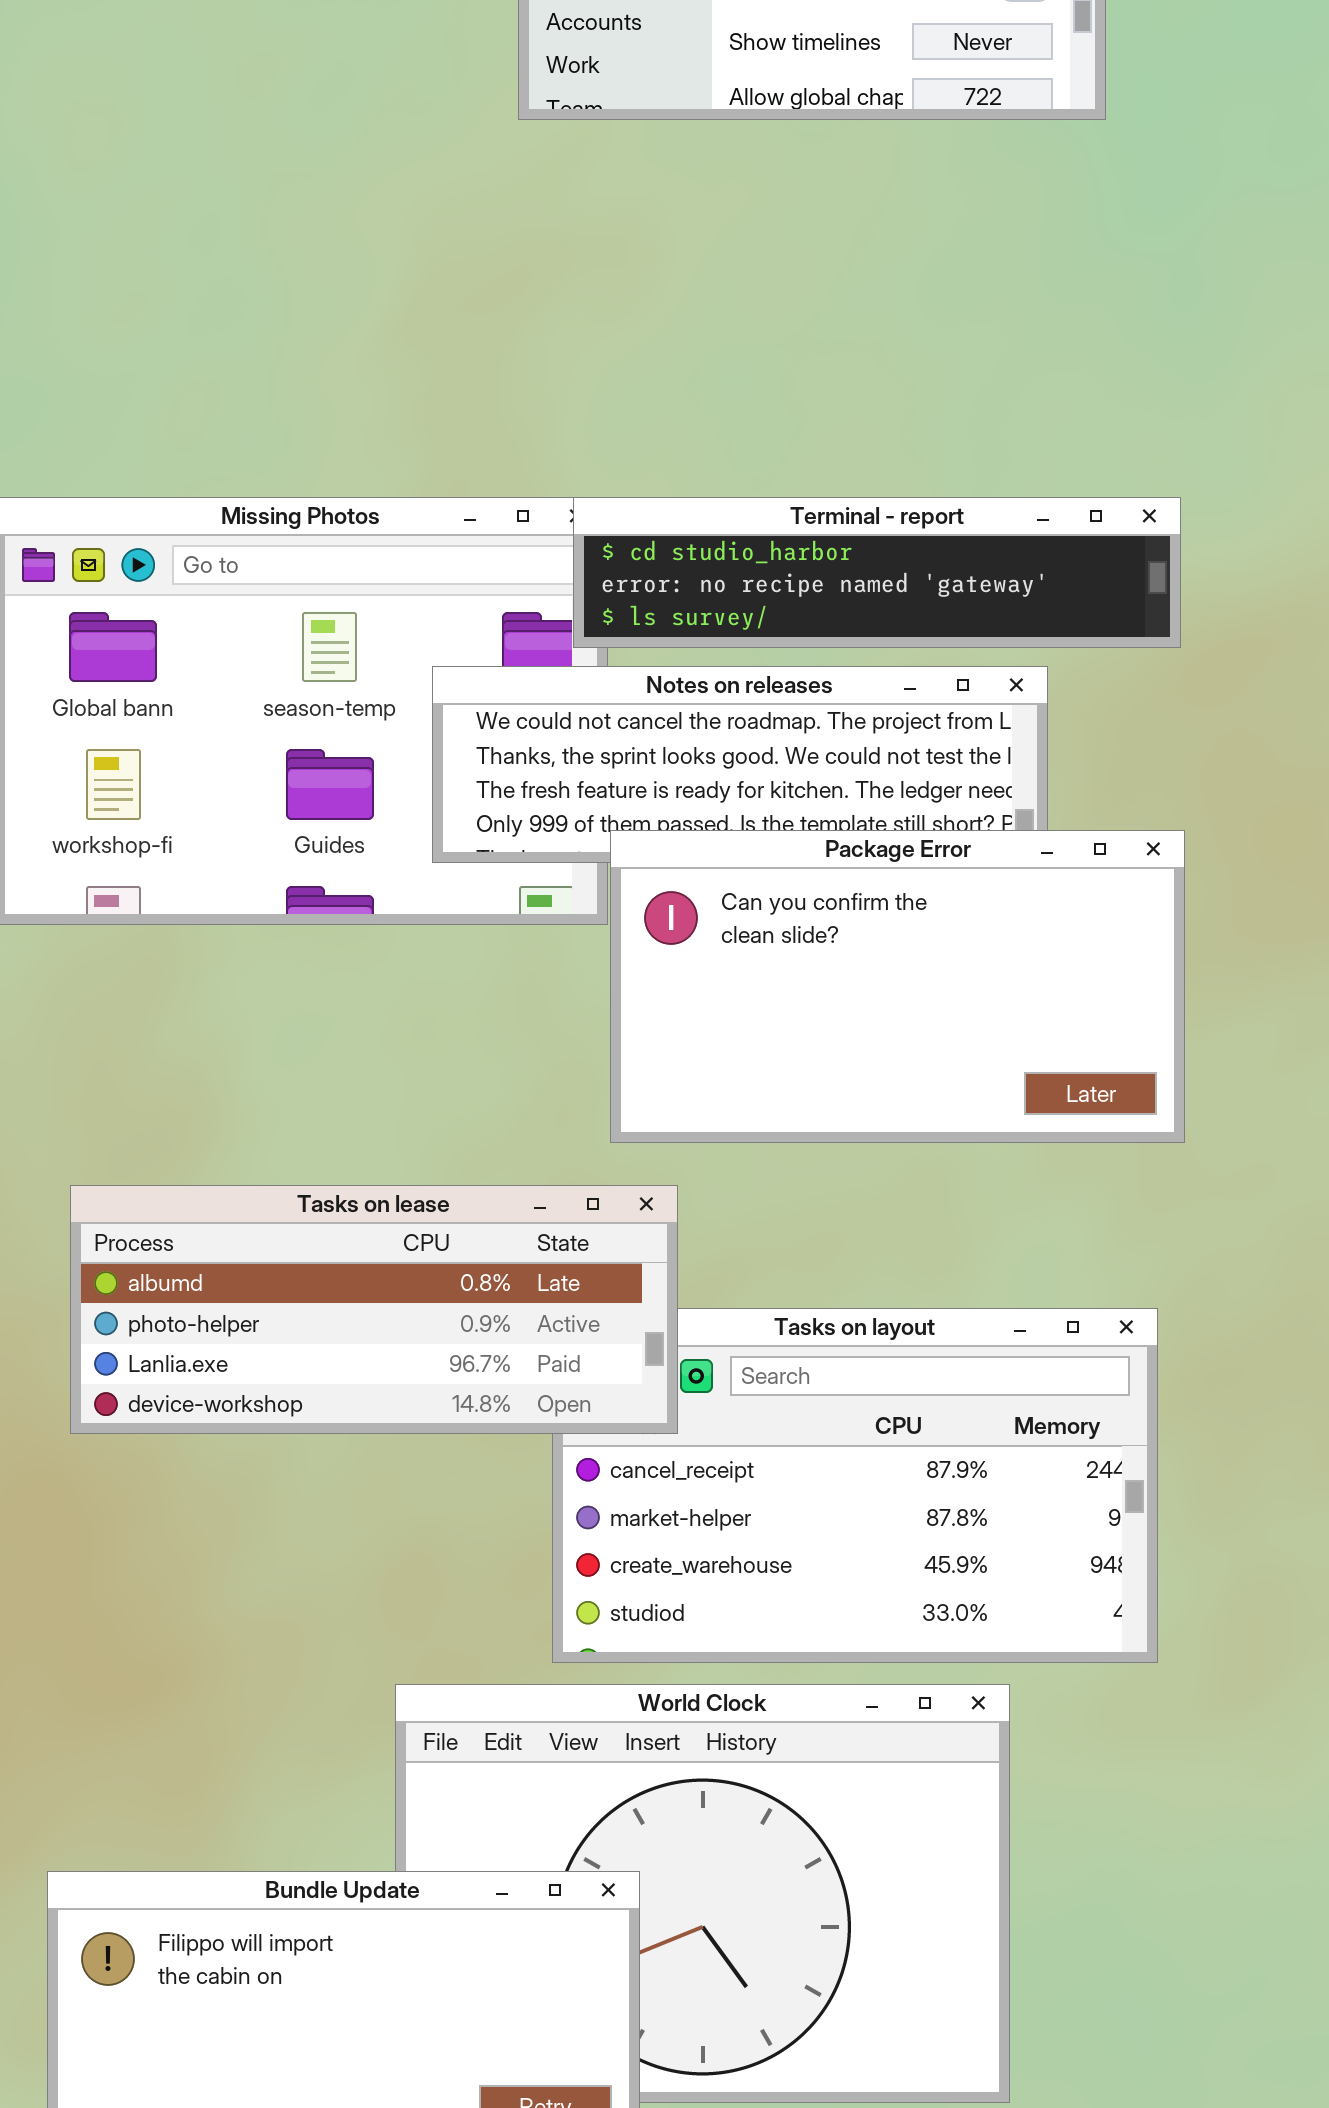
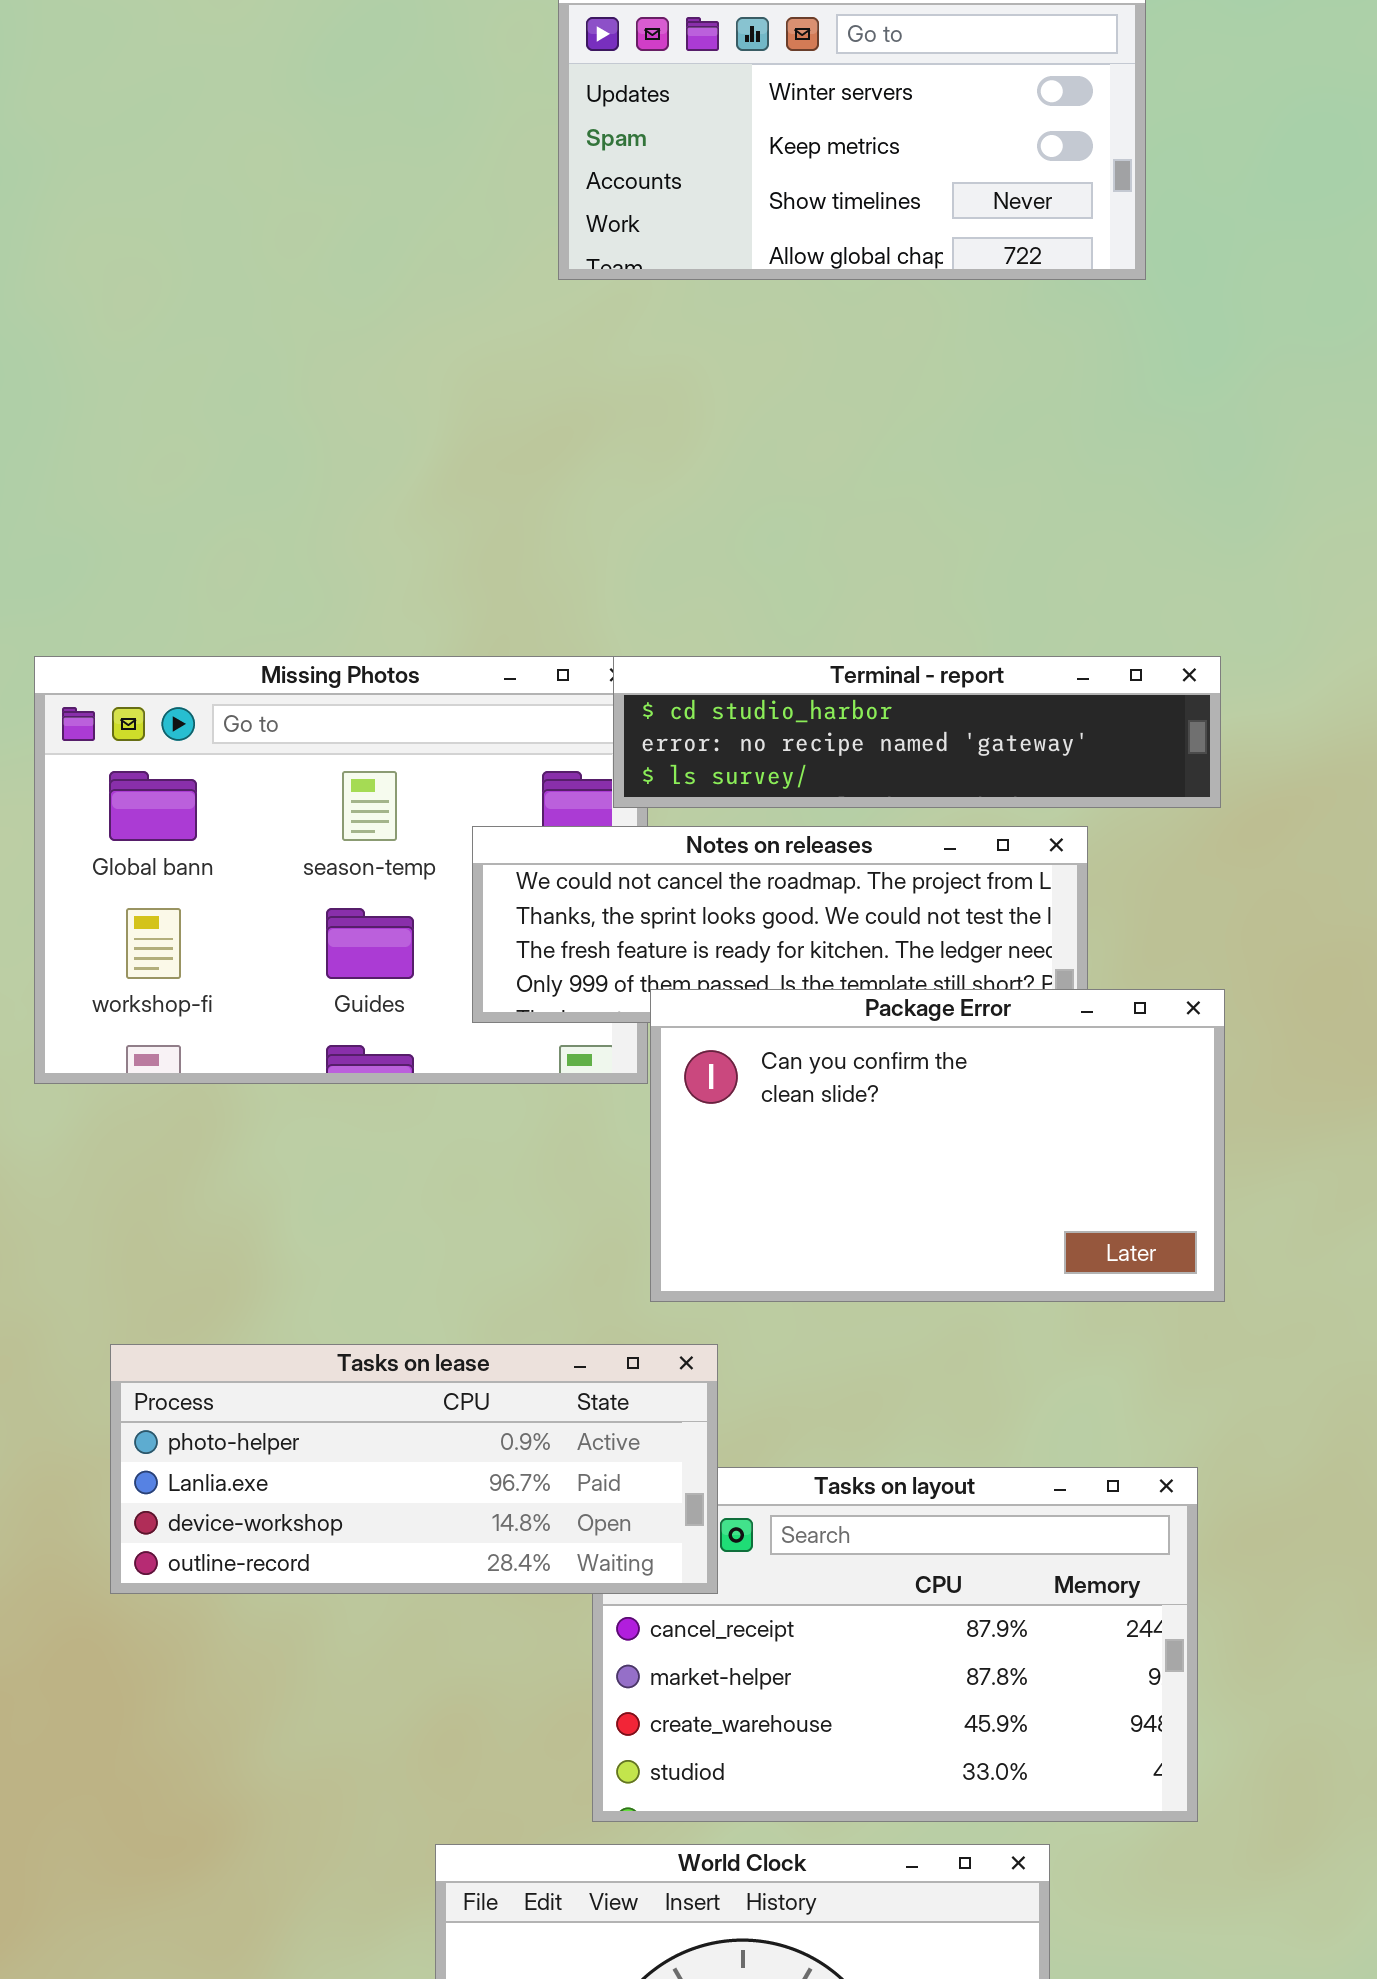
Tasks on lease: [70,1185,678,1434] -> [110,1344,718,1594], scrolled down 1 row

